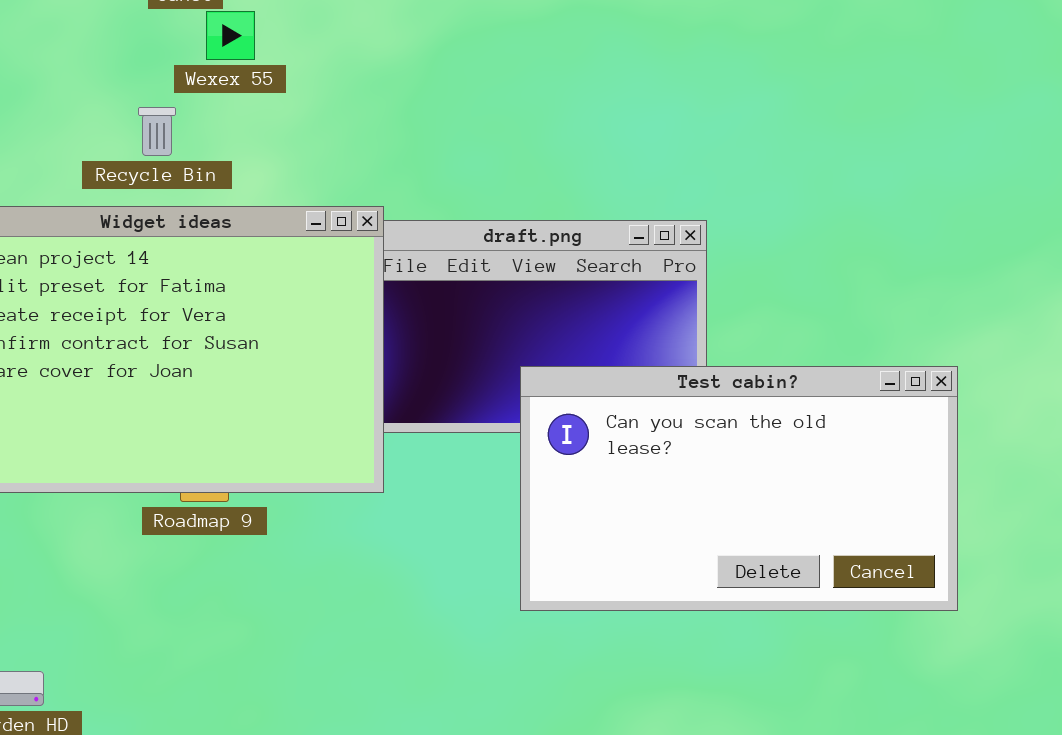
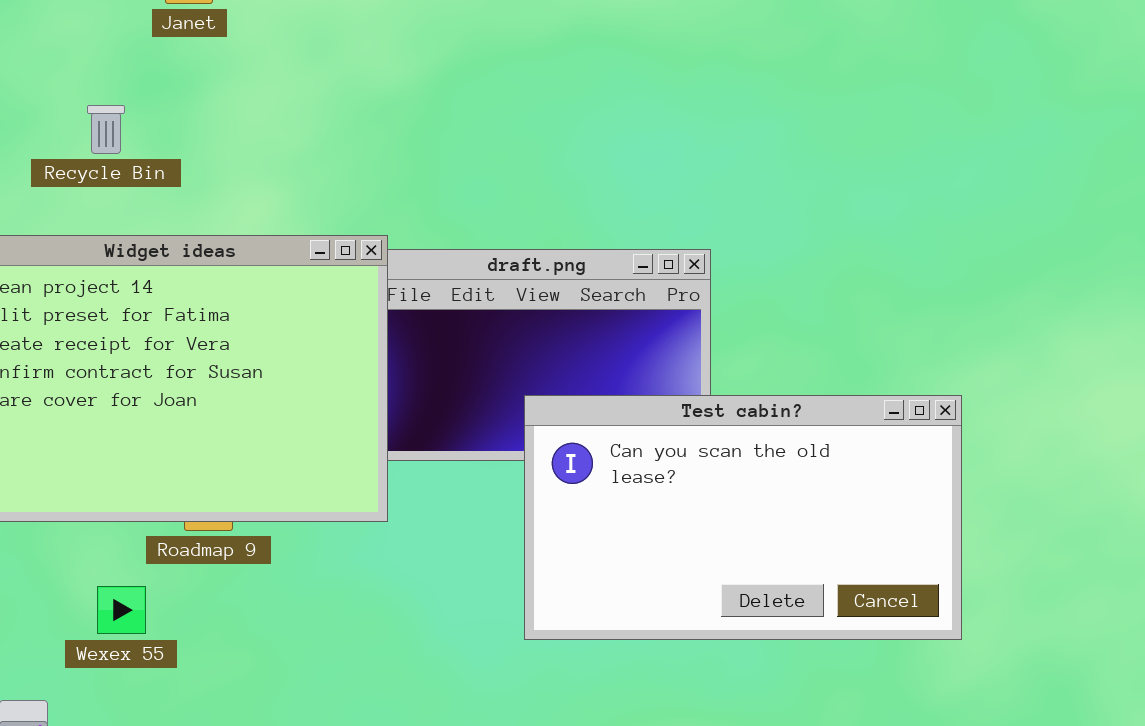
Wexex 55: [206,11,255,60] -> [97,586,146,634], moved
Recycle Bin: [138,107,176,156] -> [87,105,125,154], moved

